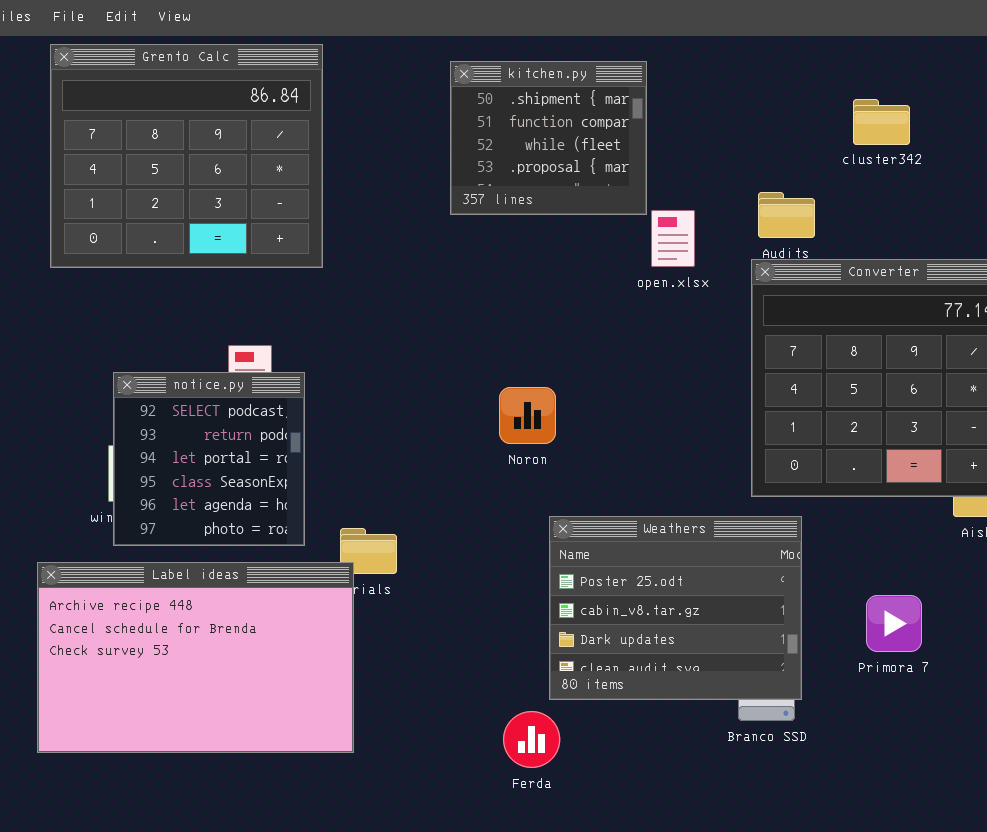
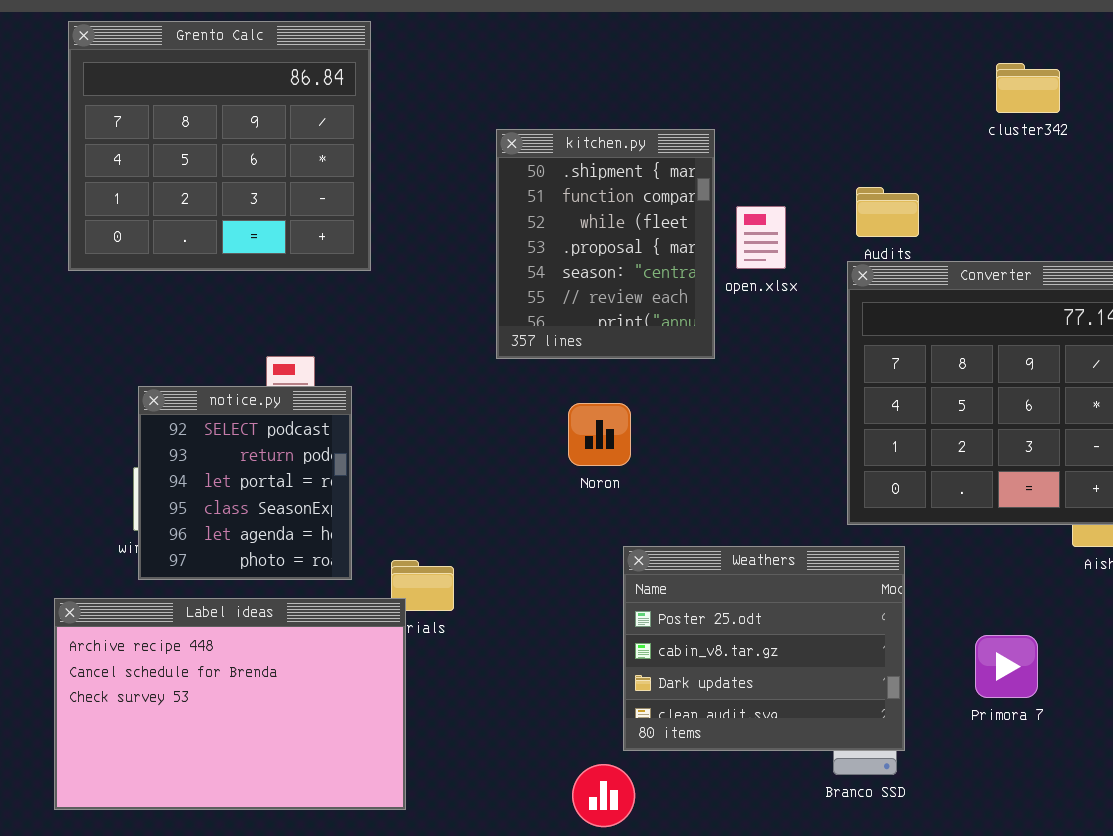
kitchen.py: [450,61,647,215] -> [496,129,715,359], moved, resized
cluster342: [853,99,910,145] -> [996,63,1060,113], moved

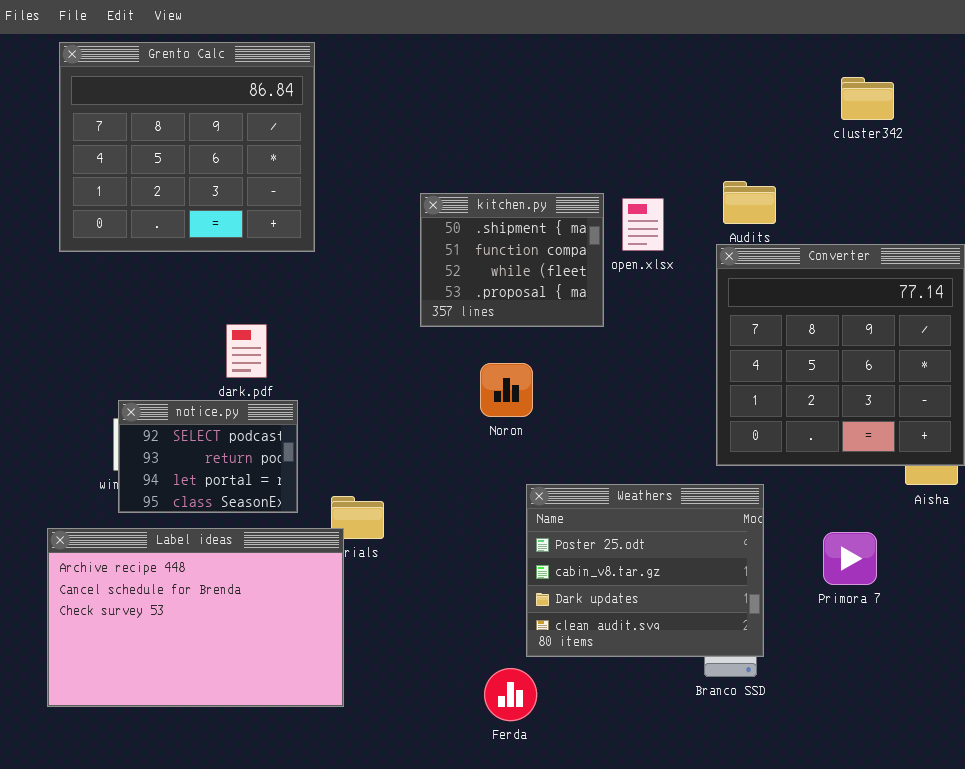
kitchen.py: [496,129,715,359] -> [420,193,604,327], resized
notice.py: [138,386,352,580] -> [118,400,298,513], resized
Primora 7: [975,635,1038,698] -> [823,532,877,585], moved

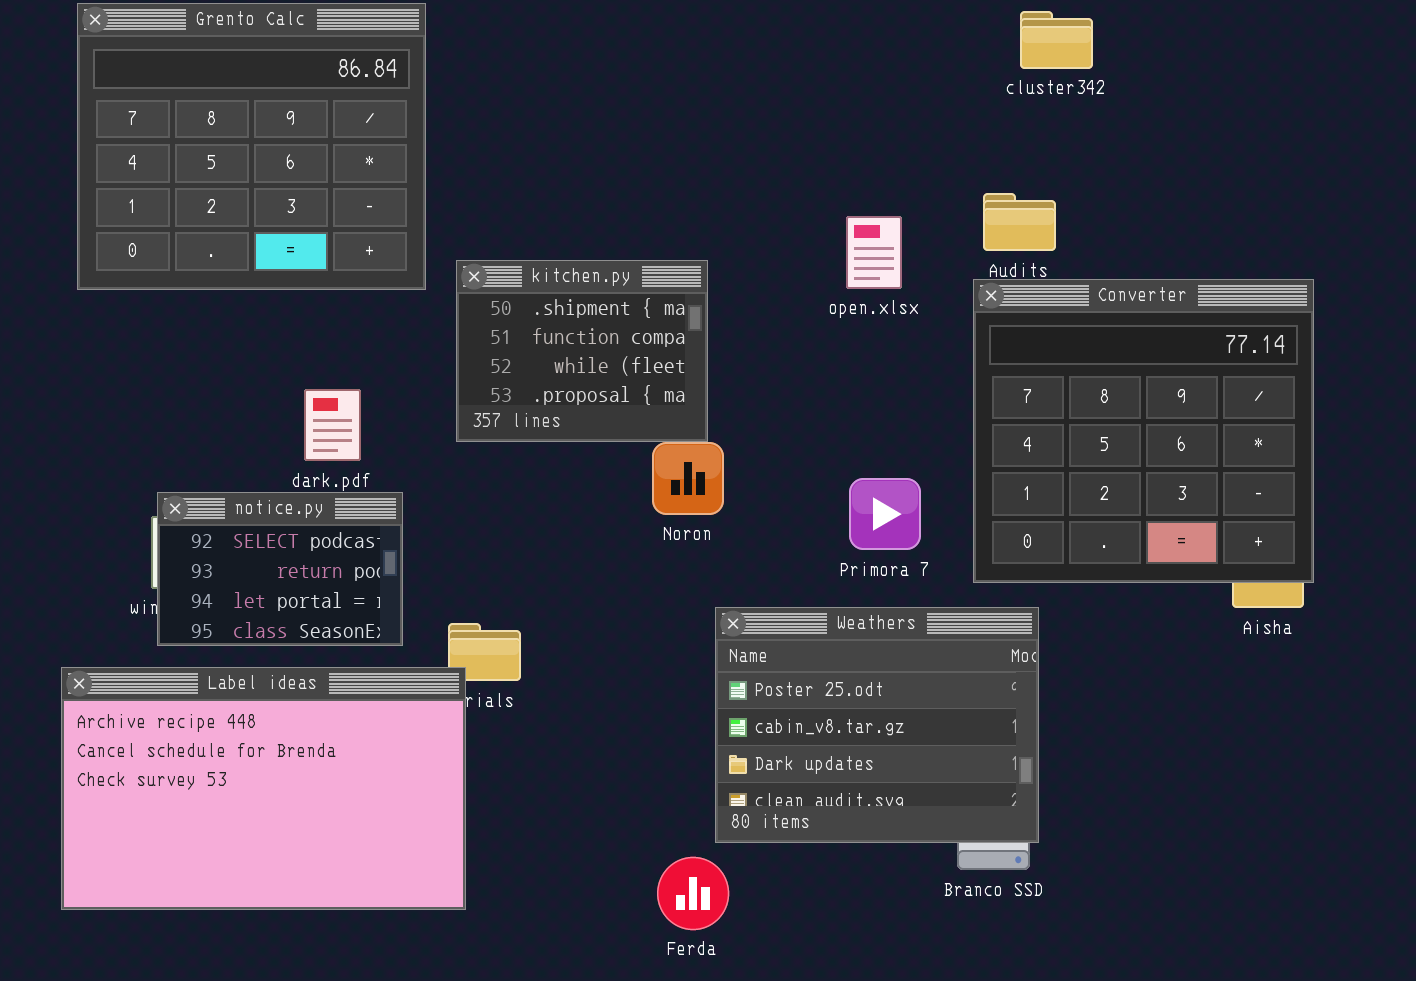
cluster342: [841,77,894,120] -> [1020,11,1093,69], moved
kitchen.py: [420,193,604,327] -> [456,260,708,442], moved
Primora 7: [823,532,877,585] -> [849,478,921,550], moved

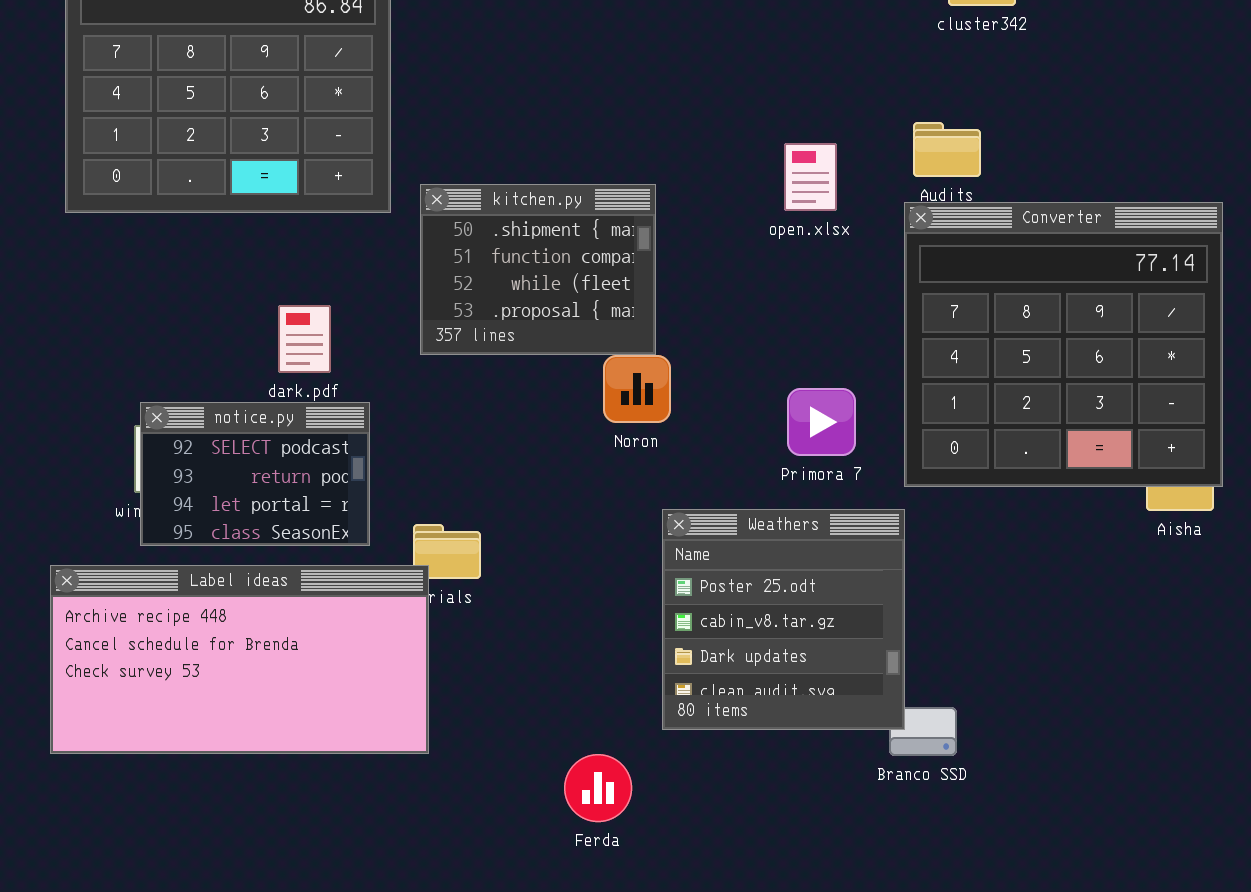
Weathers: [715,607,1039,843] -> [662,509,905,730], resized
Label ideas: [61,667,466,910] -> [50,565,429,754], resized
Ferda: [657,857,729,930] -> [564,754,632,822], moved

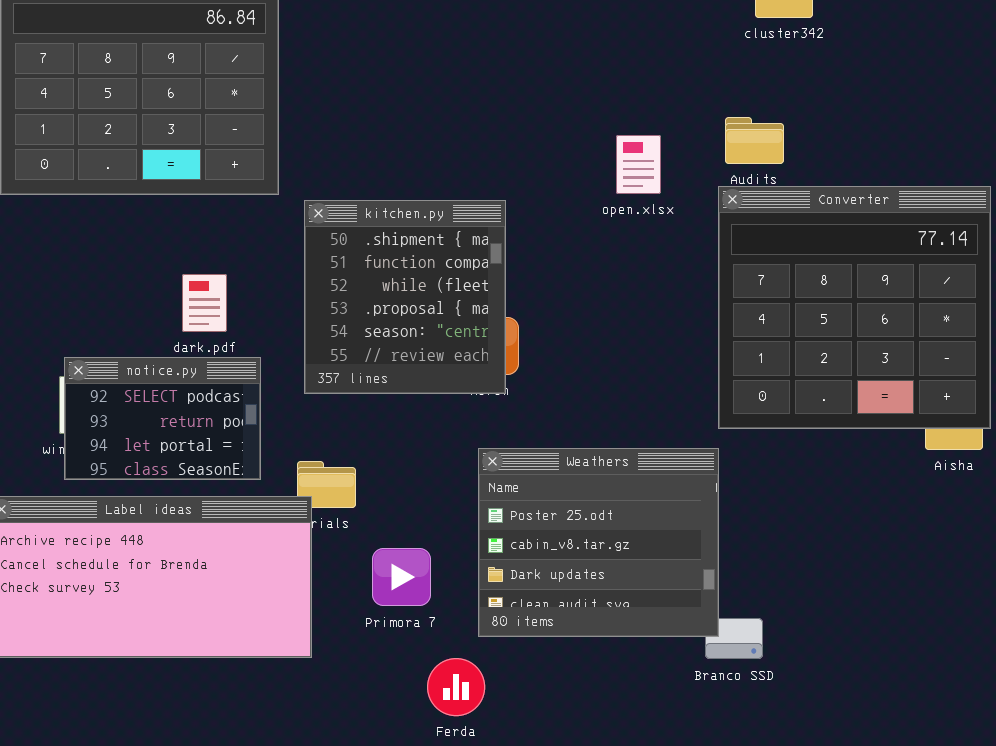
kitchen.py: [420,184,656,355] -> [304,200,506,394], moved, resized
Primora 7: [787,388,856,456] -> [372,548,431,606], moved
Weathers: [662,509,905,730] -> [478,448,719,637], resized

